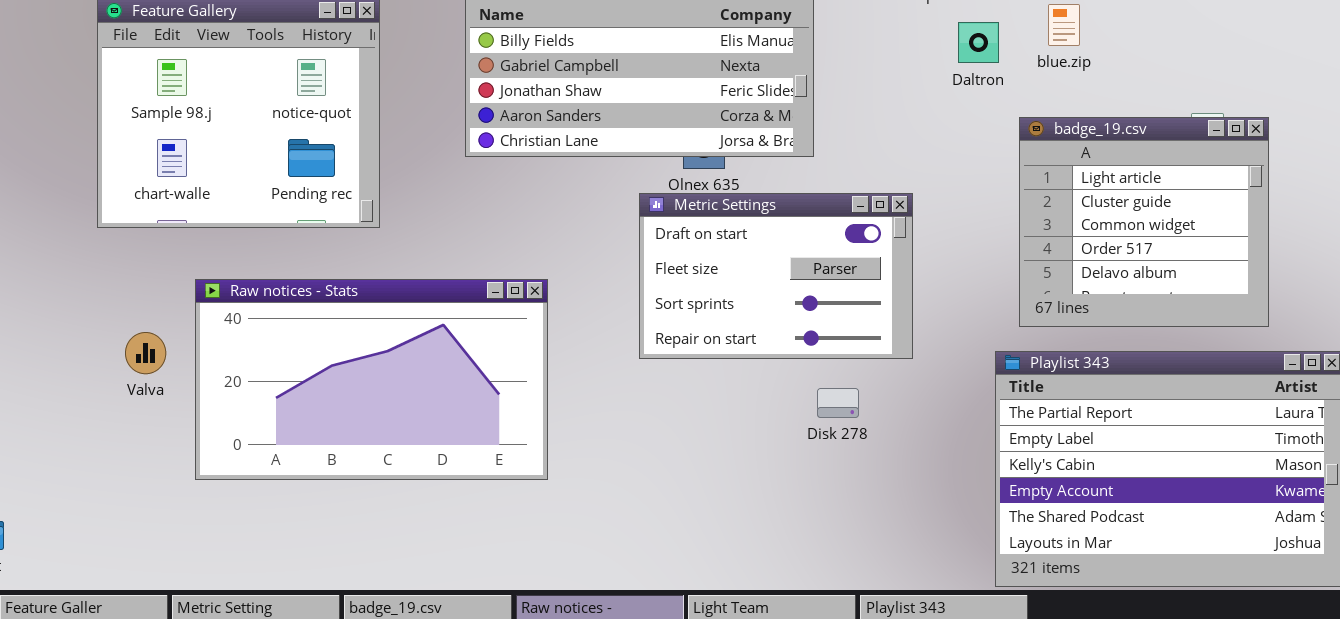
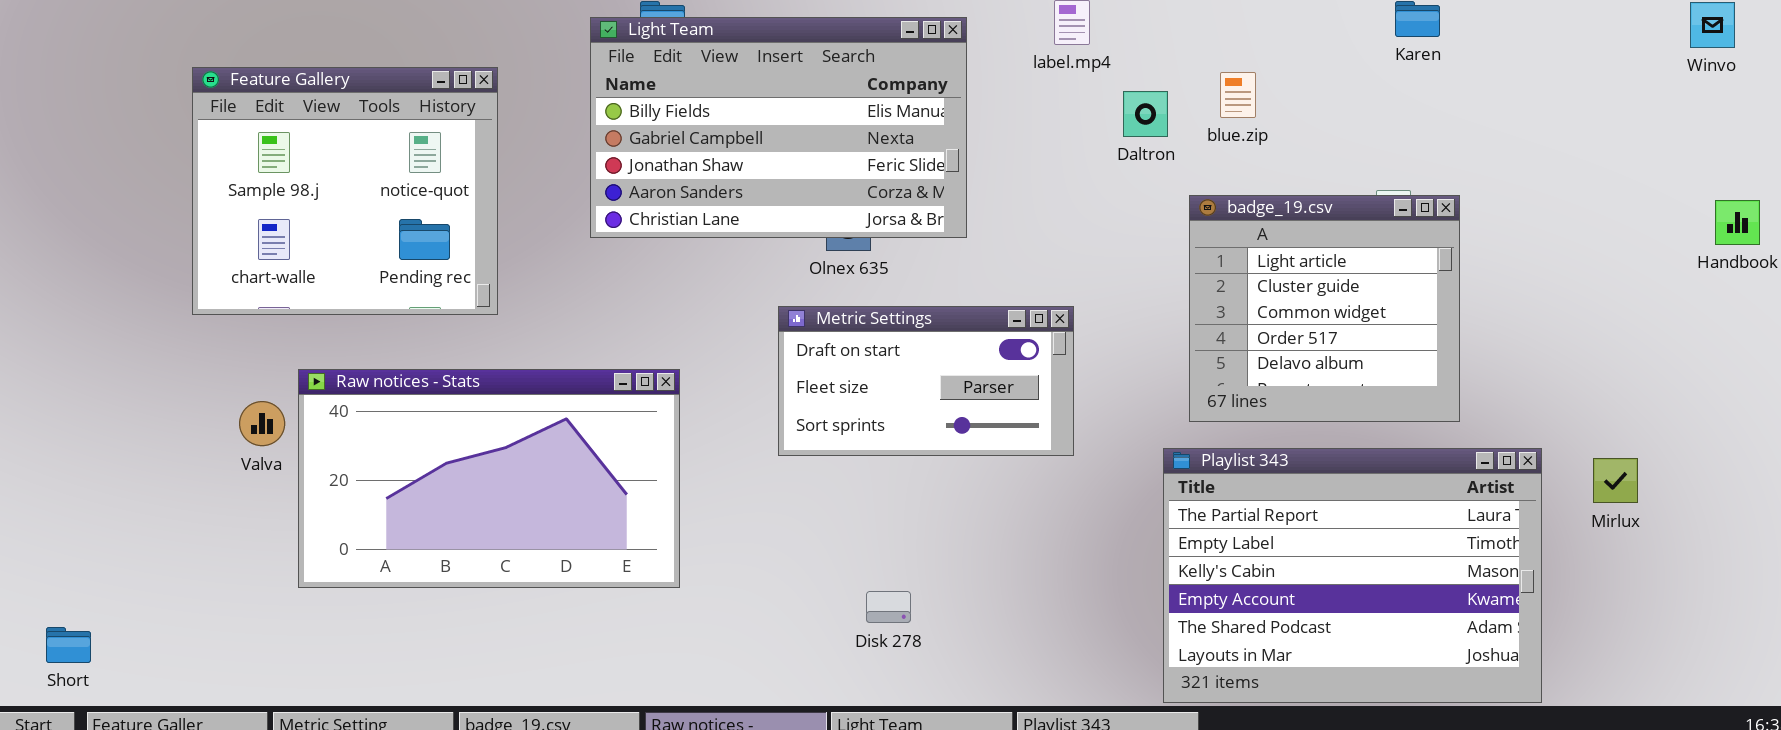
Metric Settings: [639,193,913,359] -> [778,306,1074,456], resized
Valva: [125,332,166,374] -> [239,401,285,446], moved
Disk 278: [817,388,859,418] -> [866,591,911,623], moved

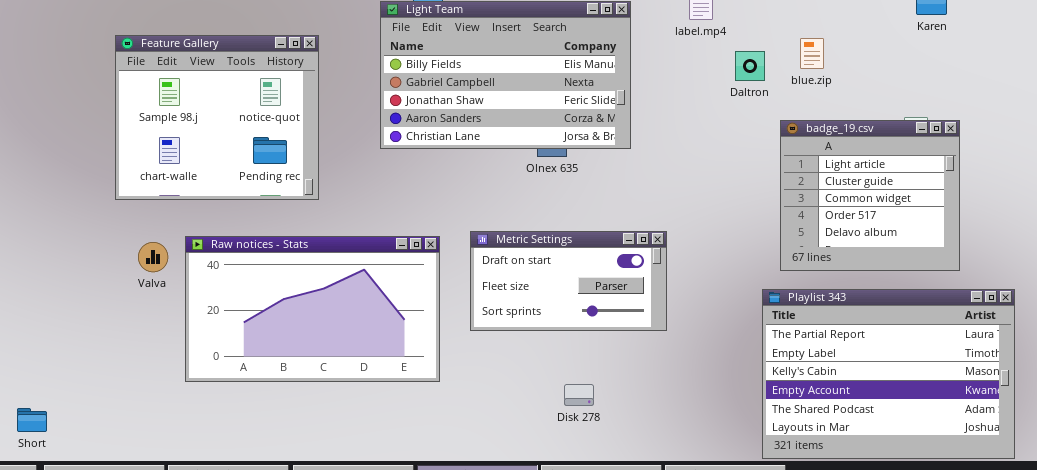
Metric Settings: [778,306,1074,456] -> [470,231,667,331], moved
Valva: [239,401,285,446] -> [138,242,168,272], moved

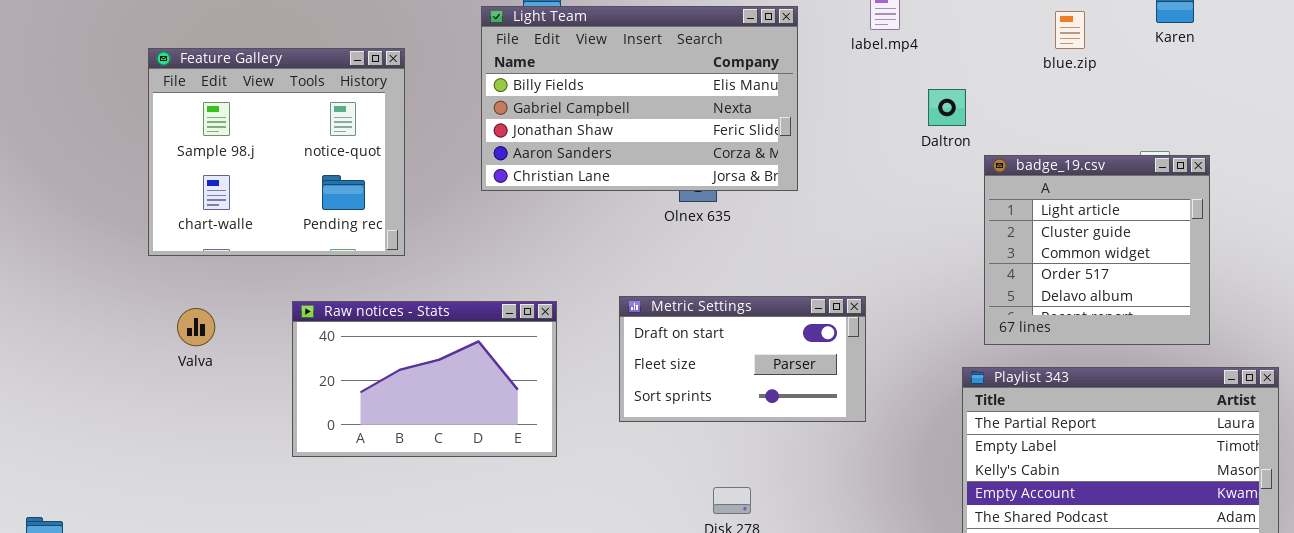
blue.zip: [800,38,824,69] -> [1055,11,1085,49], moved
Daltron: [735,51,765,81] -> [928,89,966,126], moved
Metric Settings: [470,231,667,331] -> [619,296,866,422], moved
Raw notices - Stats: [185,236,440,382] -> [292,301,557,457], resized

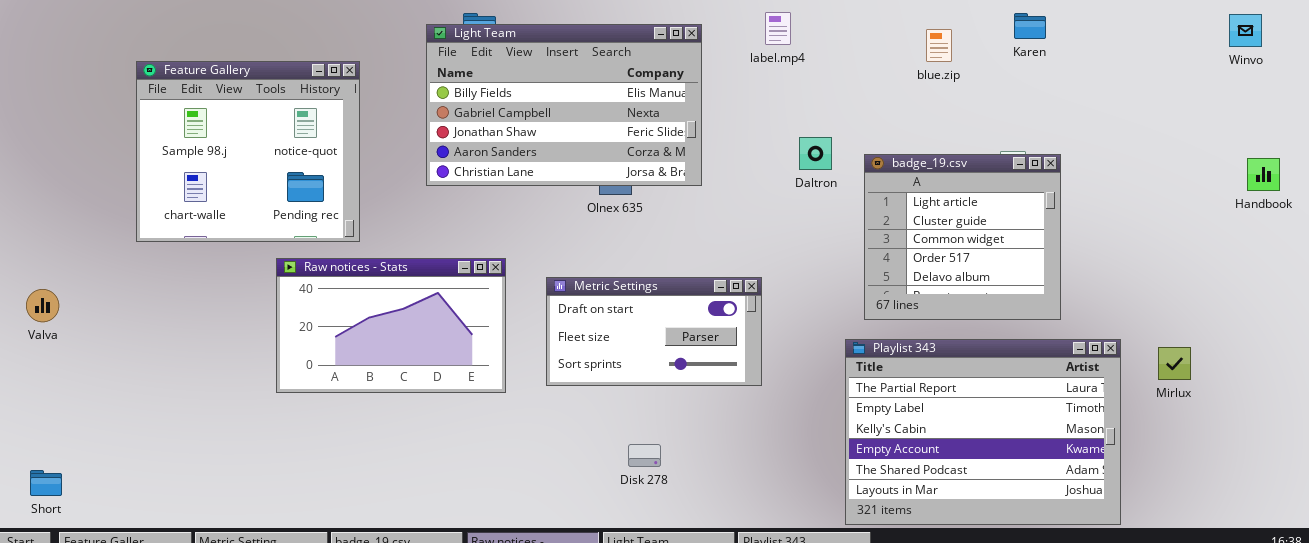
Daltron: [928,89,966,126] -> [799,137,832,170], moved
Raw notices - Stats: [292,301,557,457] -> [276,258,506,393], moved
Valva: [177,308,215,346] -> [26,289,59,322], moved

